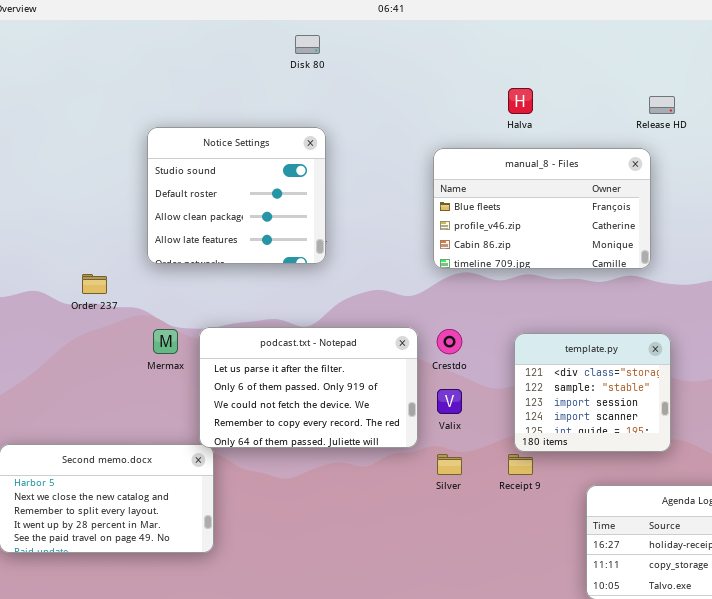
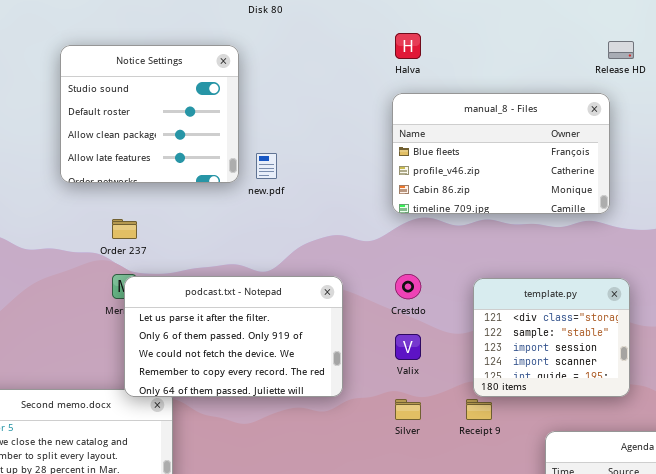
Halva: [508,88,533,114] -> [395,33,421,59], moved
Notice Settings: [147,127,326,264] -> [60,45,239,183], moved
Order 237: [82,274,107,294] -> [112,219,137,239], moved
podcast.txt - Notepad: [199,327,418,448] -> [124,276,343,397], moved

